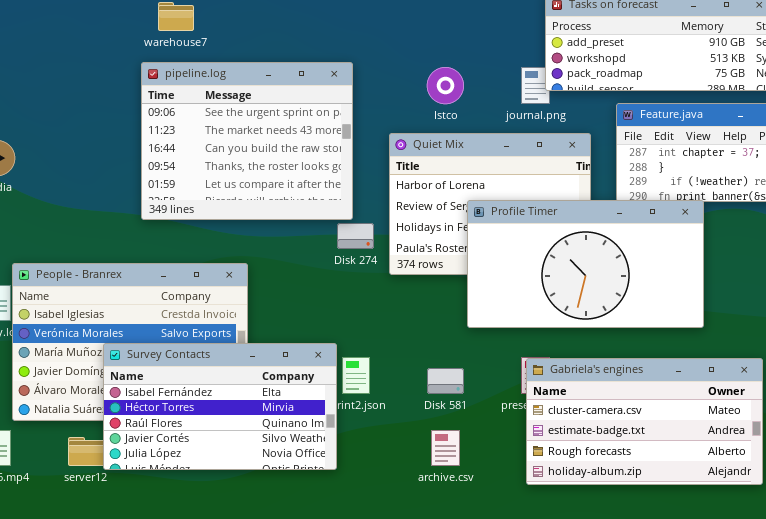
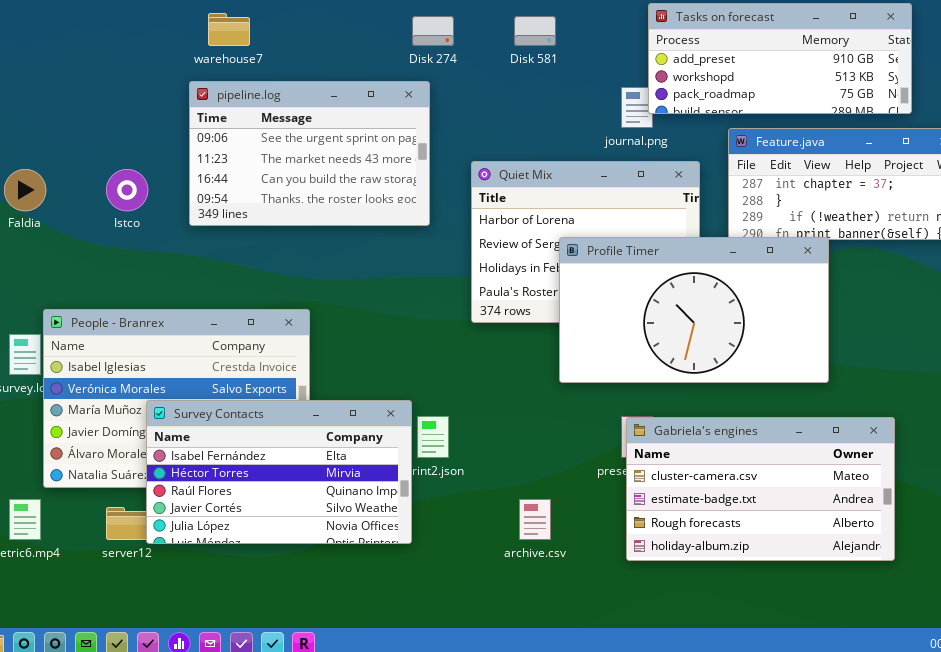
pipeline.log: [141,62,353,220] -> [189,81,430,226], resized
Istco: [427,67,464,104] -> [106,169,148,211], moved
Disk 274: [337,223,374,249] -> [412,16,454,46], moved
Disk 581: [427,368,464,394] -> [514,16,556,46], moved

